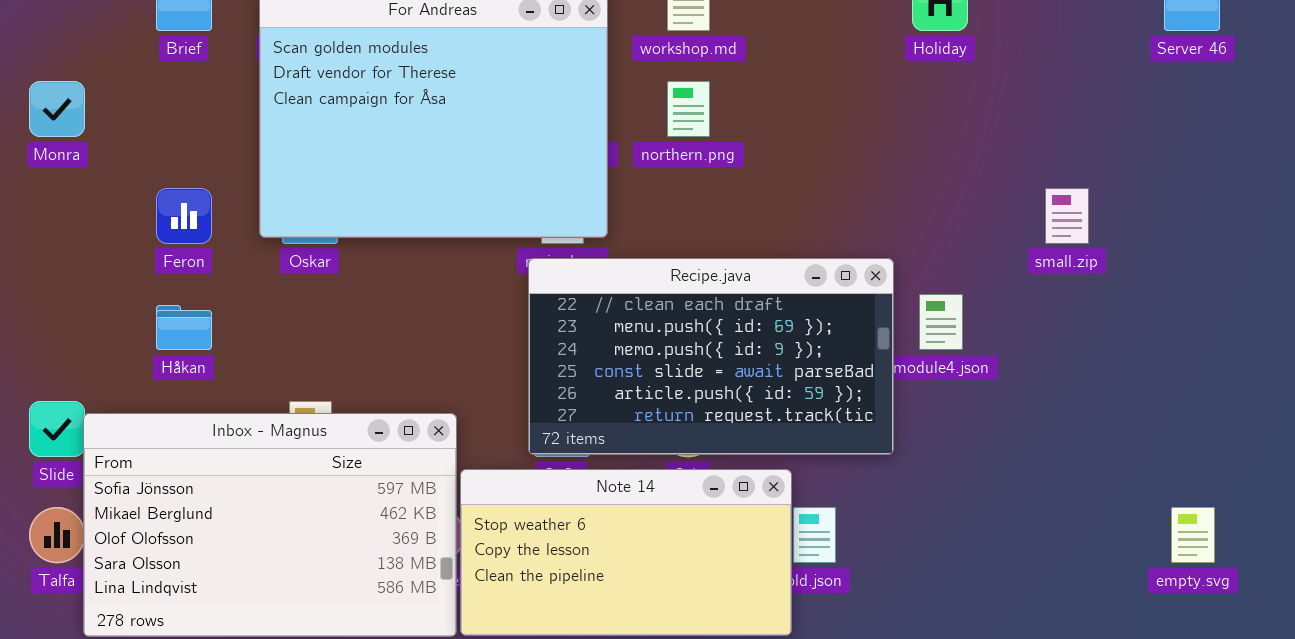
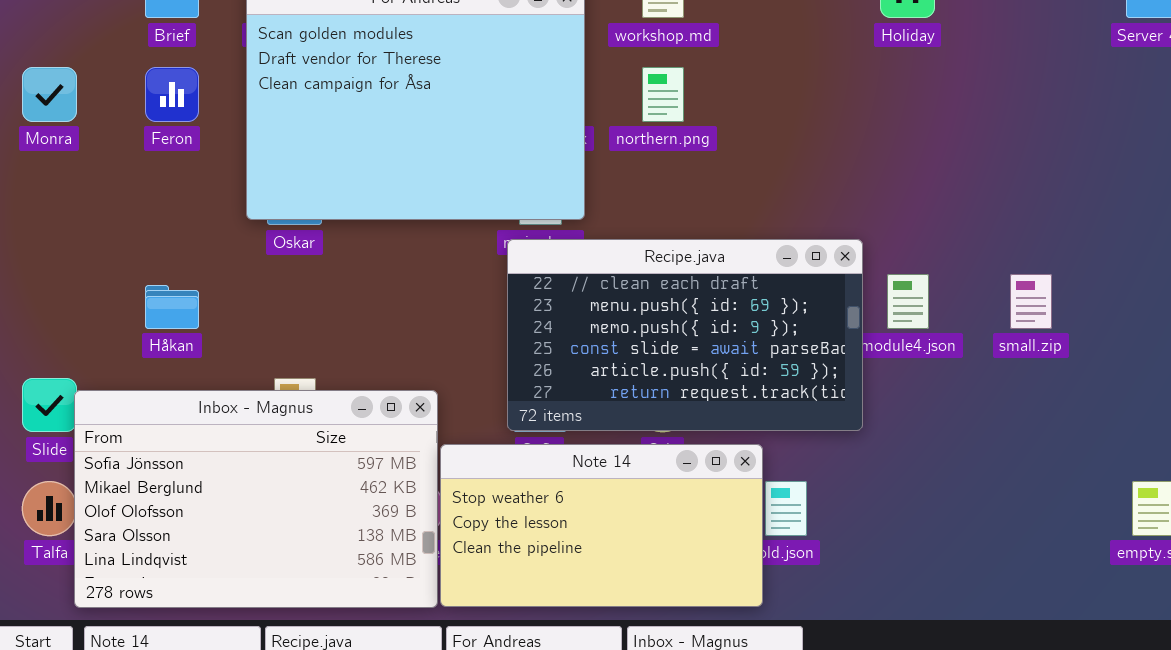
Feron: [156,188,212,244] -> [145,67,199,122], moved
small.zip: [1045,188,1089,244] -> [1010,274,1052,329], moved

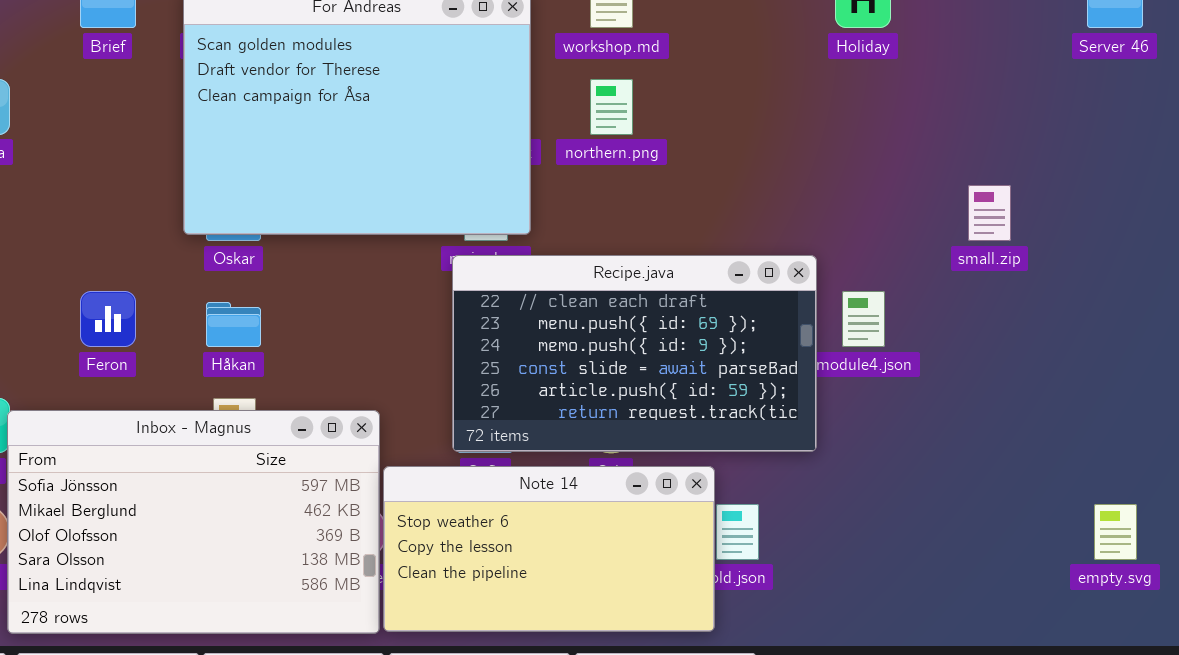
Feron: [145,67,199,122] -> [80,291,136,347], moved
small.zip: [1010,274,1052,329] -> [968,185,1011,241], moved
Håkan: [145,285,199,329] -> [206,302,261,347], moved

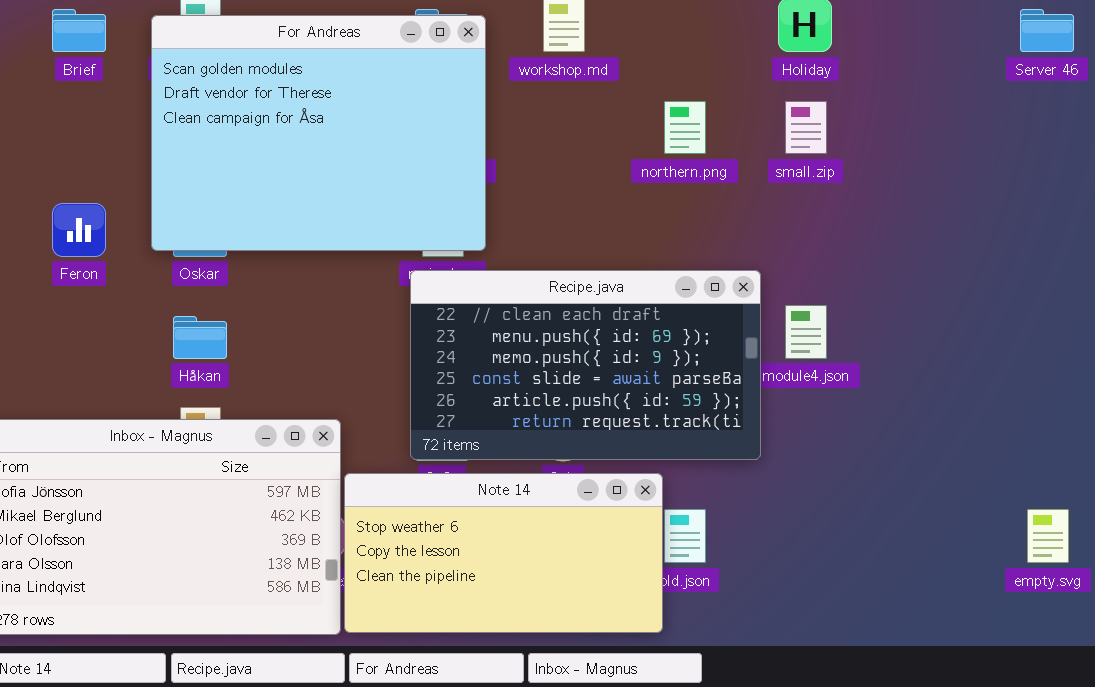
northern.png: [590,79,633,135] -> [664,101,706,154], moved
small.zip: [968,185,1011,241] -> [785,101,827,154], moved
Feron: [80,291,136,347] -> [52,203,106,257], moved

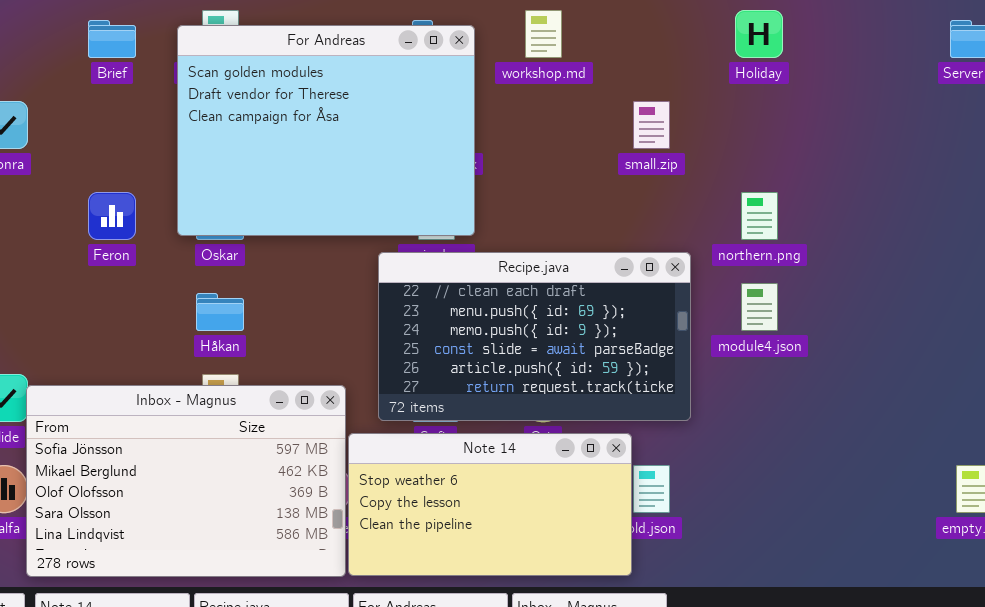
northern.png: [664,101,706,154] -> [741,192,778,240], moved
small.zip: [785,101,827,154] -> [633,101,670,149], moved
Recipe.java: [410,270,761,460] -> [378,252,691,421], moved

